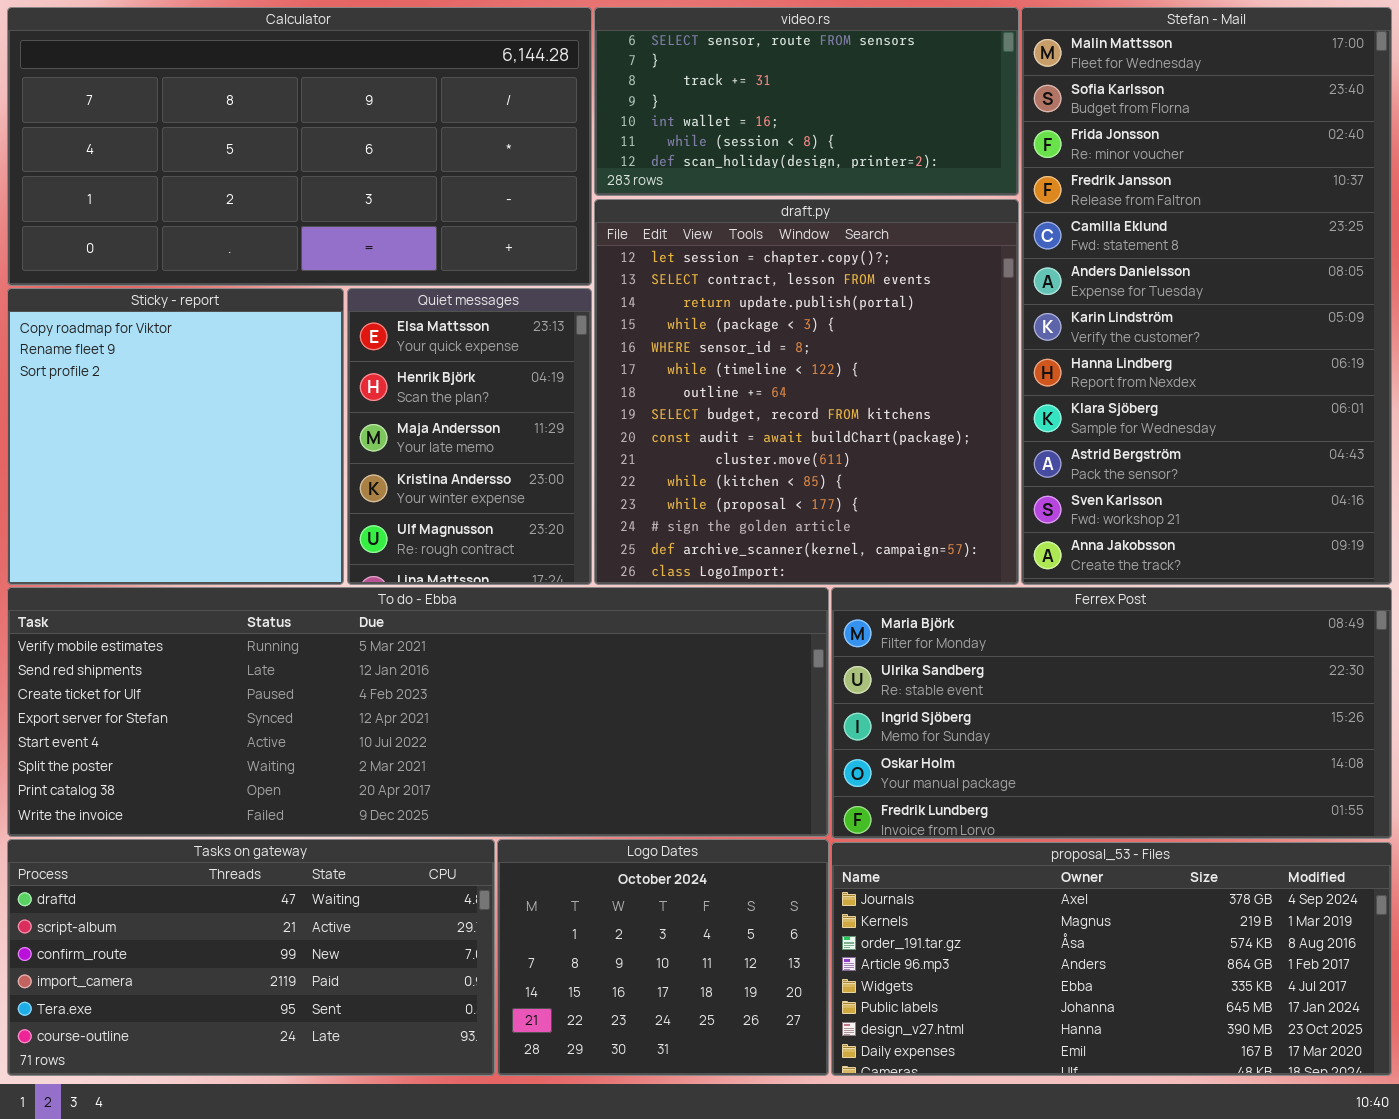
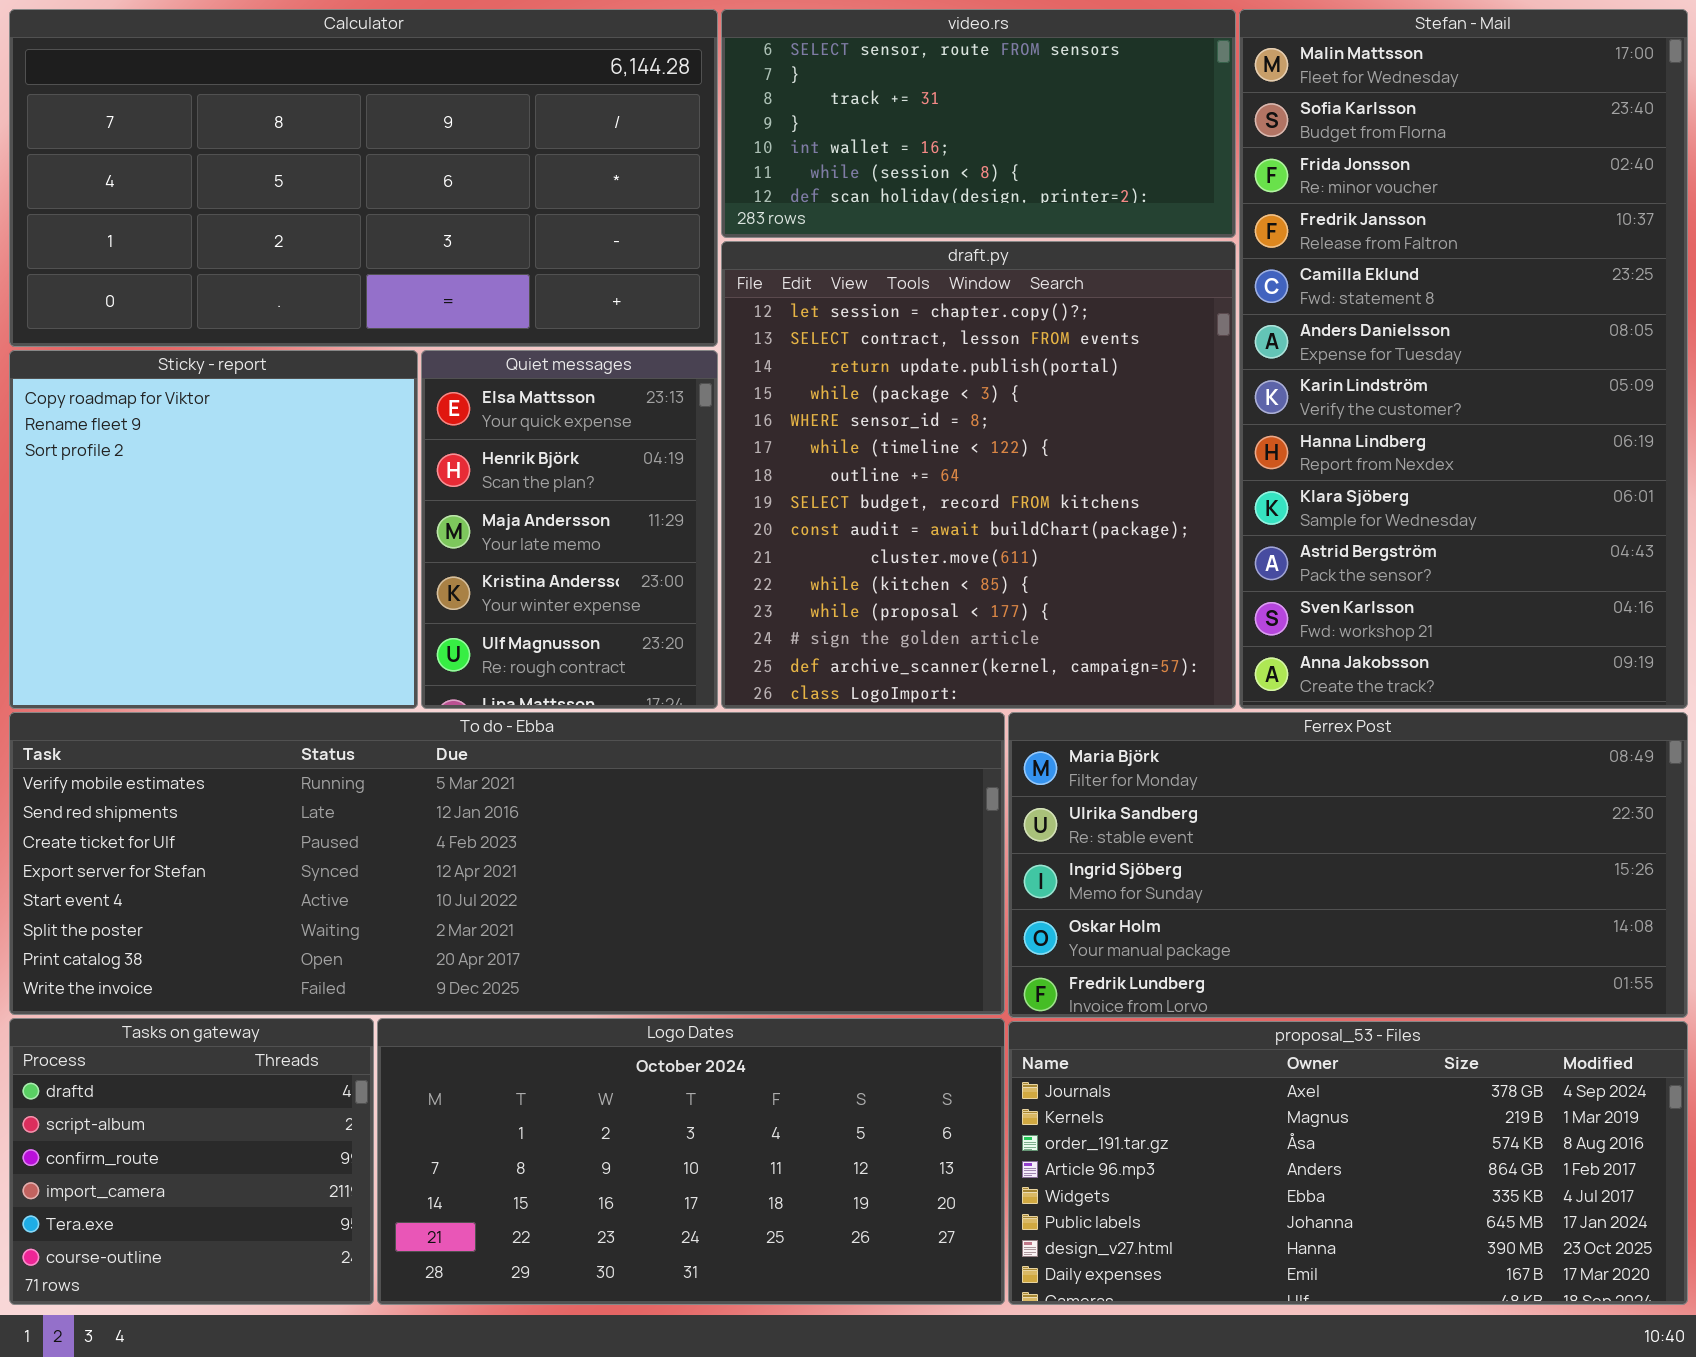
Tasks on gateway: [7,839,495,1076] -> [9,1018,374,1305], resized
Logo Dates: [497,839,829,1076] -> [377,1018,1005,1305], resized

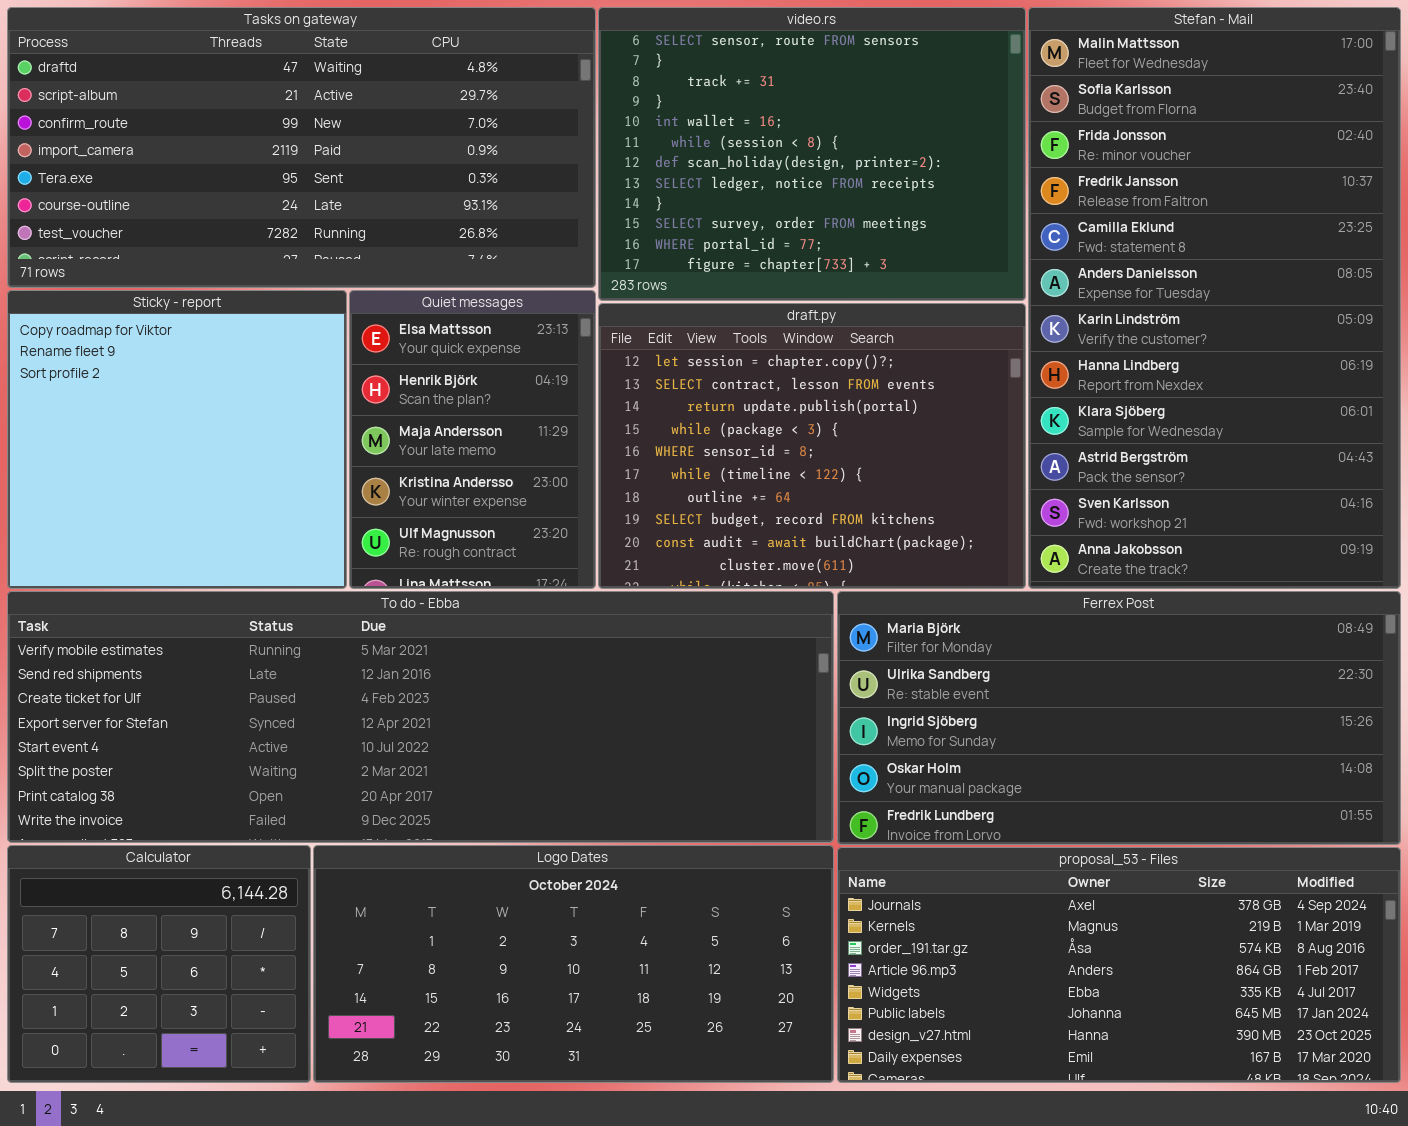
Calculator: [9,9,718,347] -> [7,845,311,1083], moved, resized
video.rs: [721,9,1236,238] -> [598,7,1026,301], resized
draft.py: [721,241,1236,709] -> [598,303,1026,589], resized
Tasks on gateway: [9,1018,374,1305] -> [7,7,596,288], moved, resized

